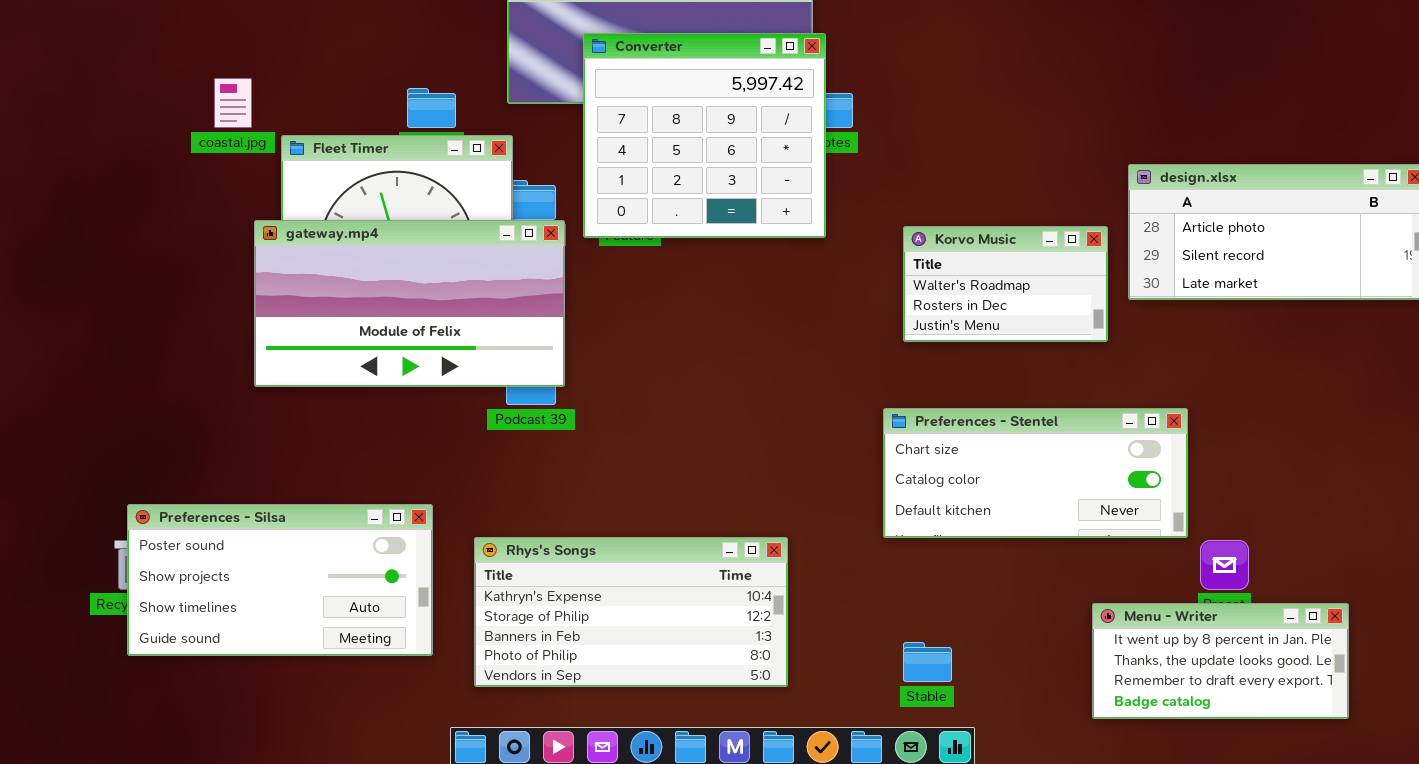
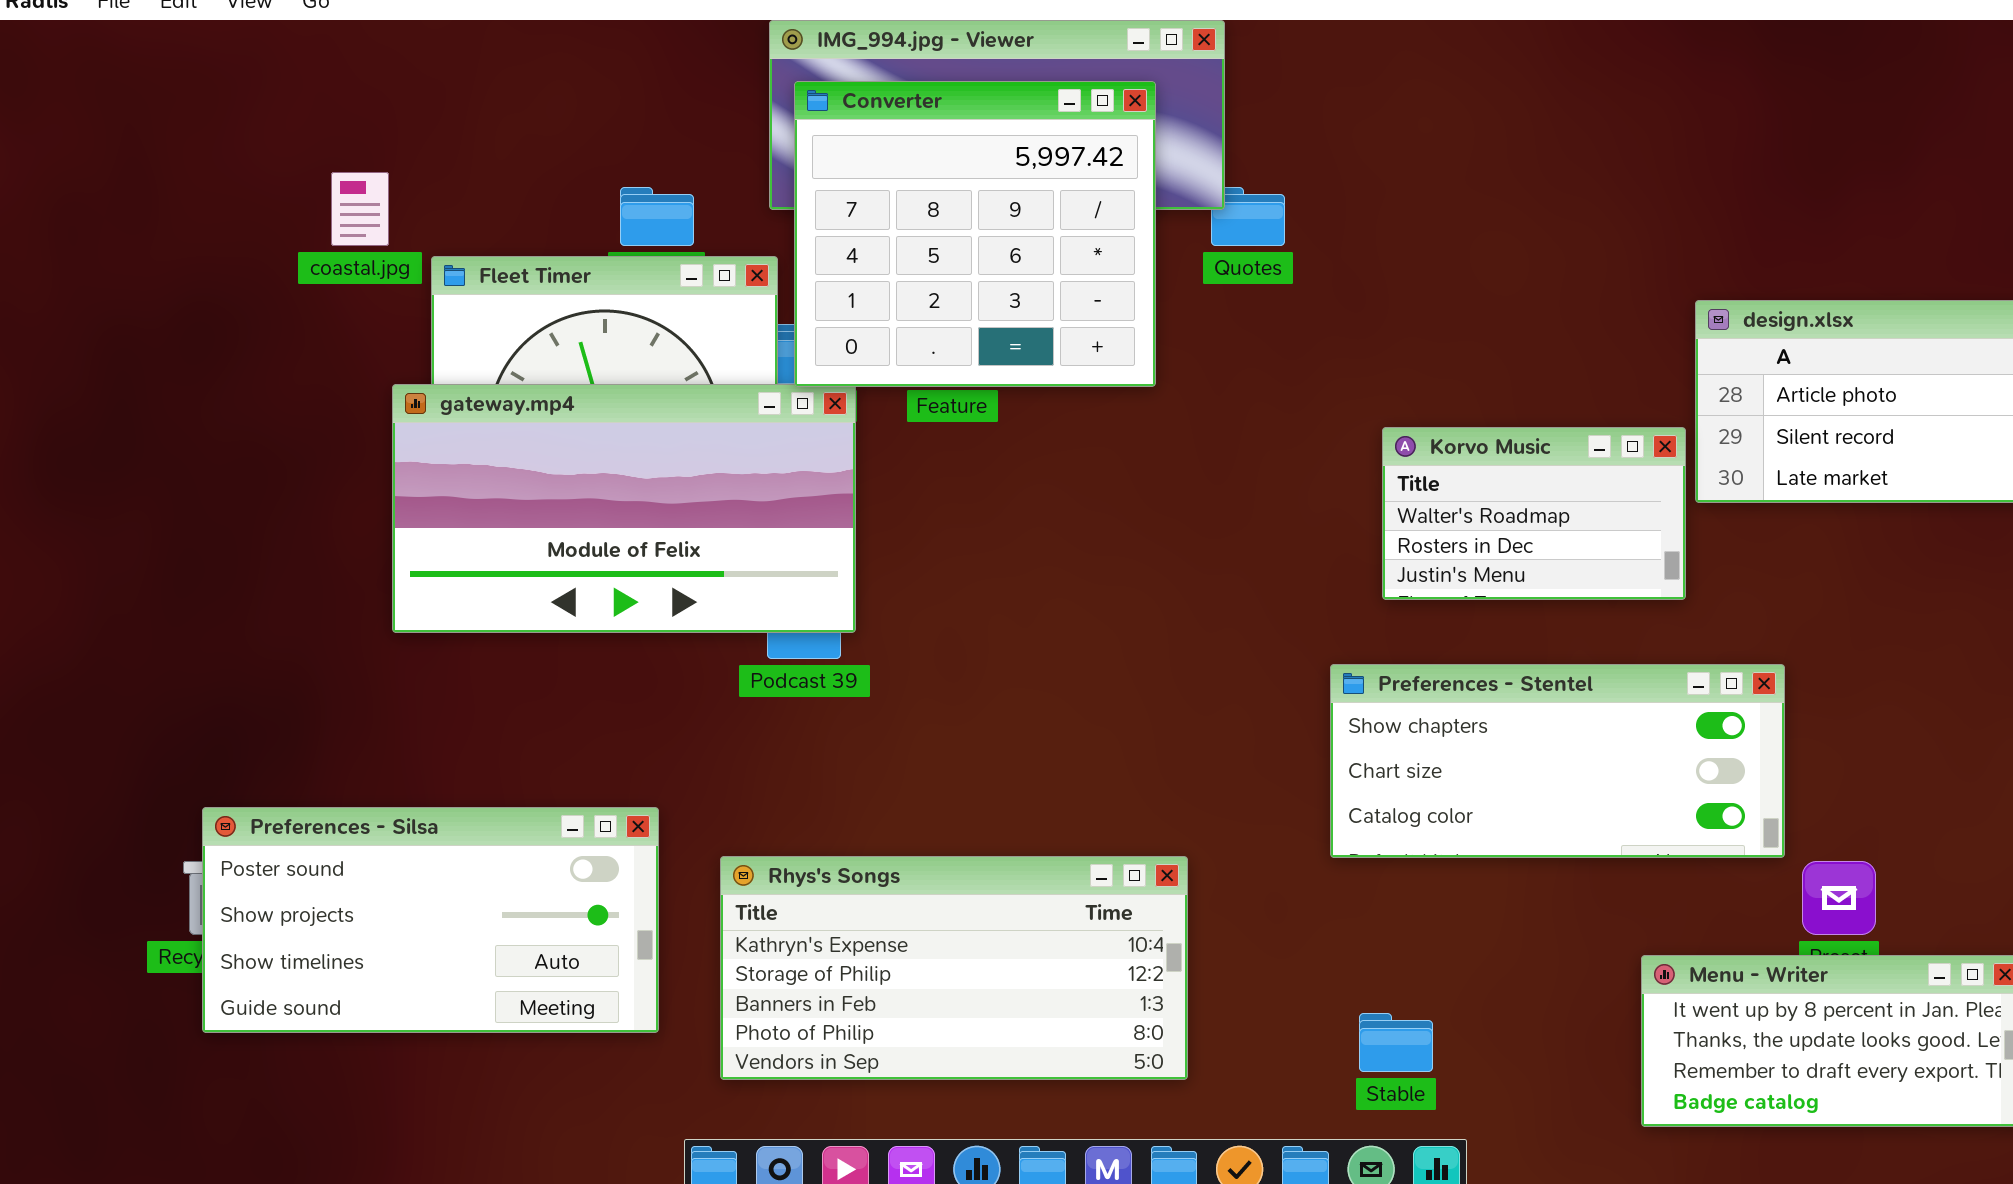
Converter: [583,33,826,238] -> [794,81,1156,387], moved
Korvo Music: [903,226,1108,342] -> [1382,427,1686,600], moved
Preferences - Stentel: [883,408,1188,538] -> [1330,664,1785,858], scrolled up 1 row

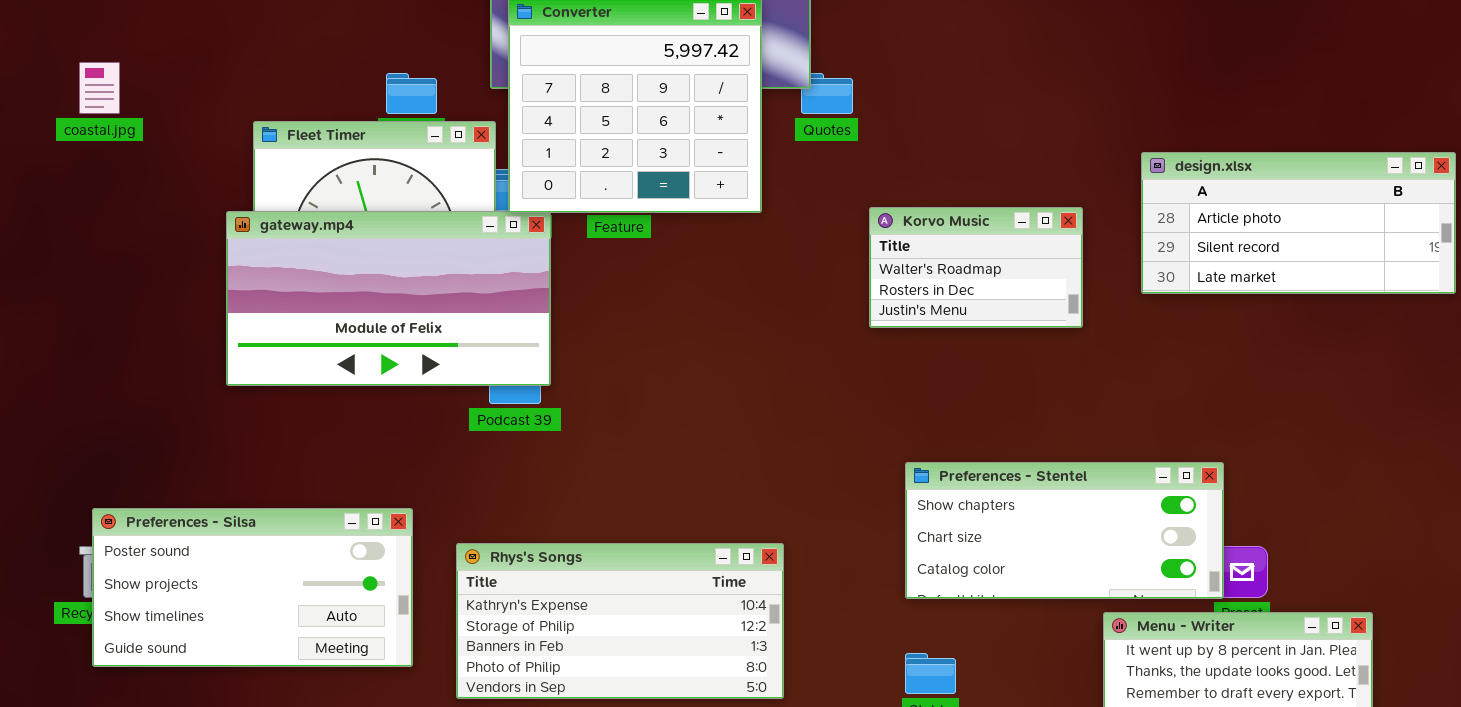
coastal.jpg: [331,172,389,246] -> [79,62,120,114], moved
Korvo Music: [1382,427,1686,600] -> [869,207,1083,328], moved
Preferences - Stentel: [1330,664,1785,858] -> [905,462,1224,599], moved

